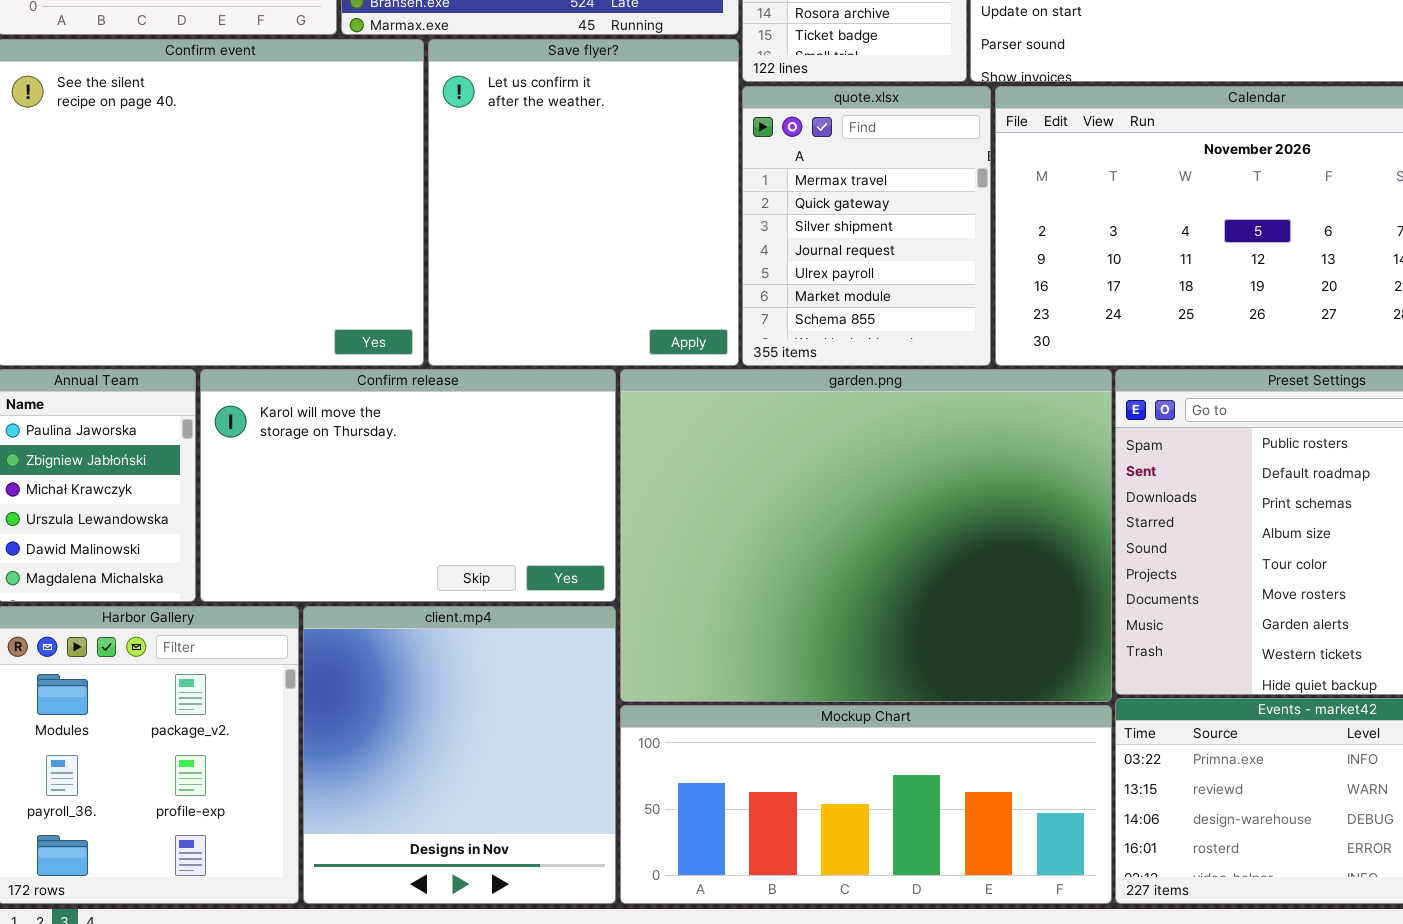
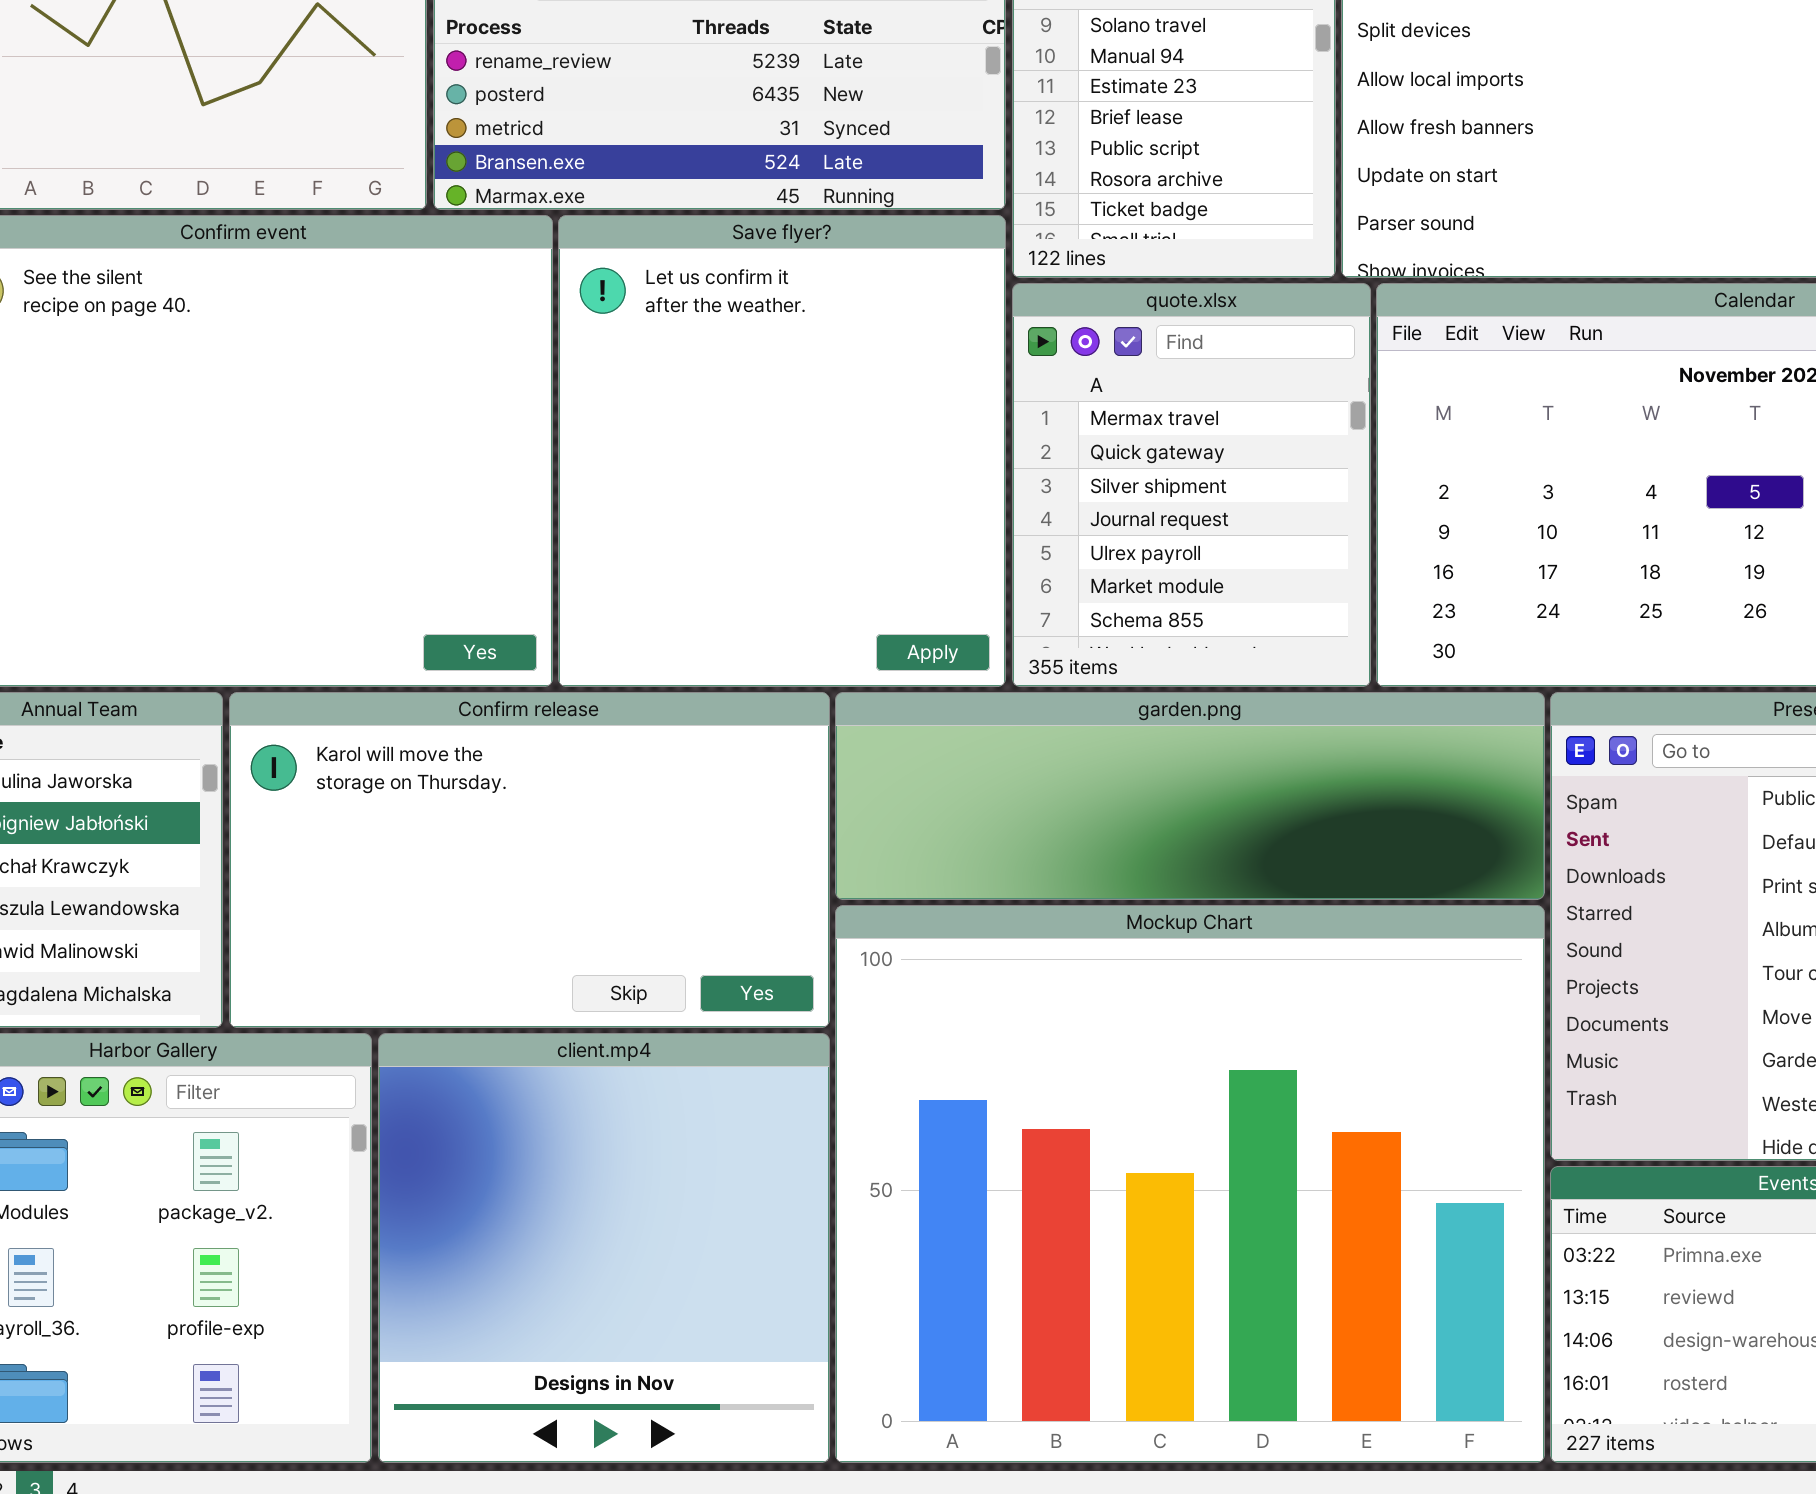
garden.png: [620,369,1112,702] -> [835,692,1545,900], resized
Mockup Chart: [620,705,1112,904] -> [835,905,1545,1463], resized

